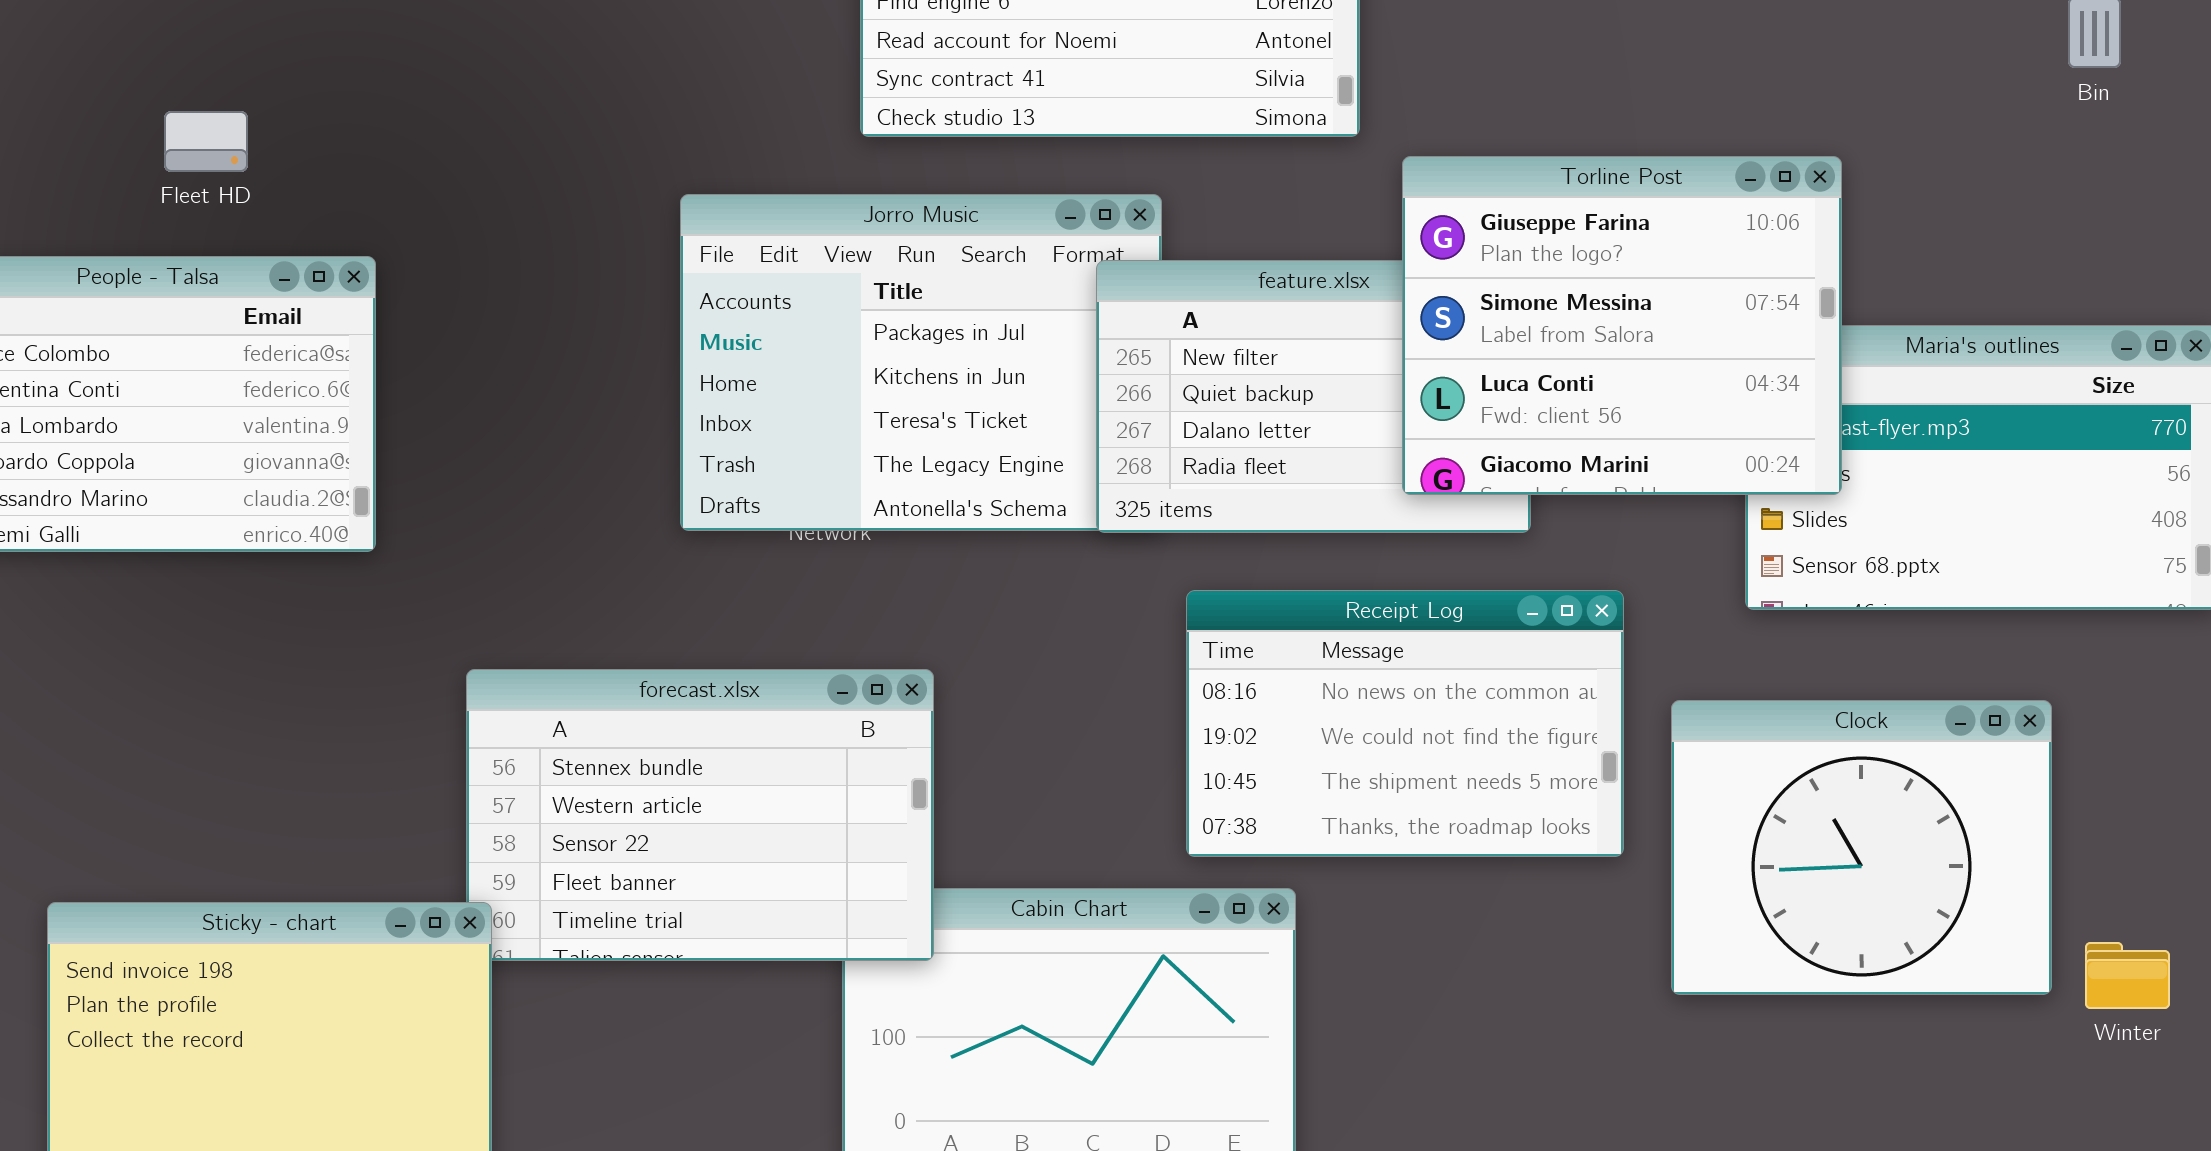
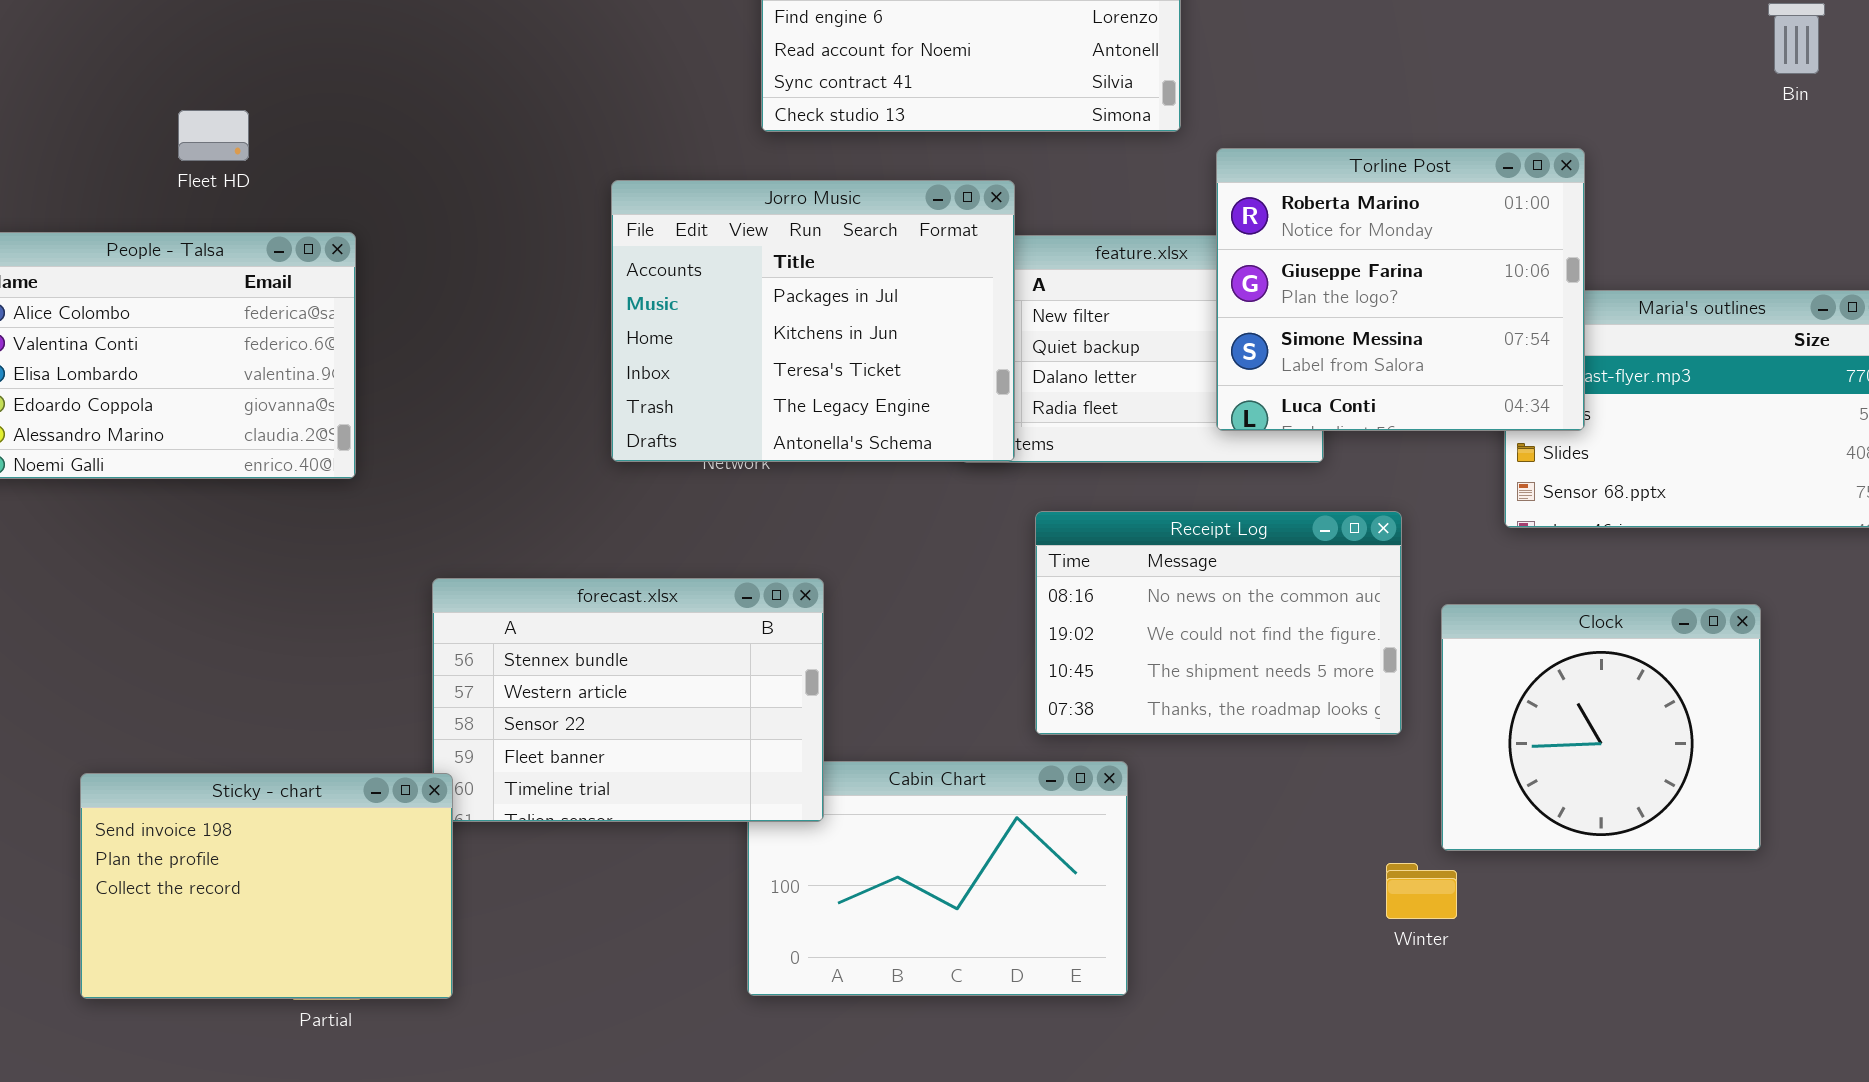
Torline Post: [1402,156,1842,495] -> [1216,148,1585,431], scrolled up 1 row
Jorro Music: [680,194,1162,531] -> [611,180,1015,462], raised
Winter: [2085,942,2170,1009] -> [1386,863,1457,919], moved

